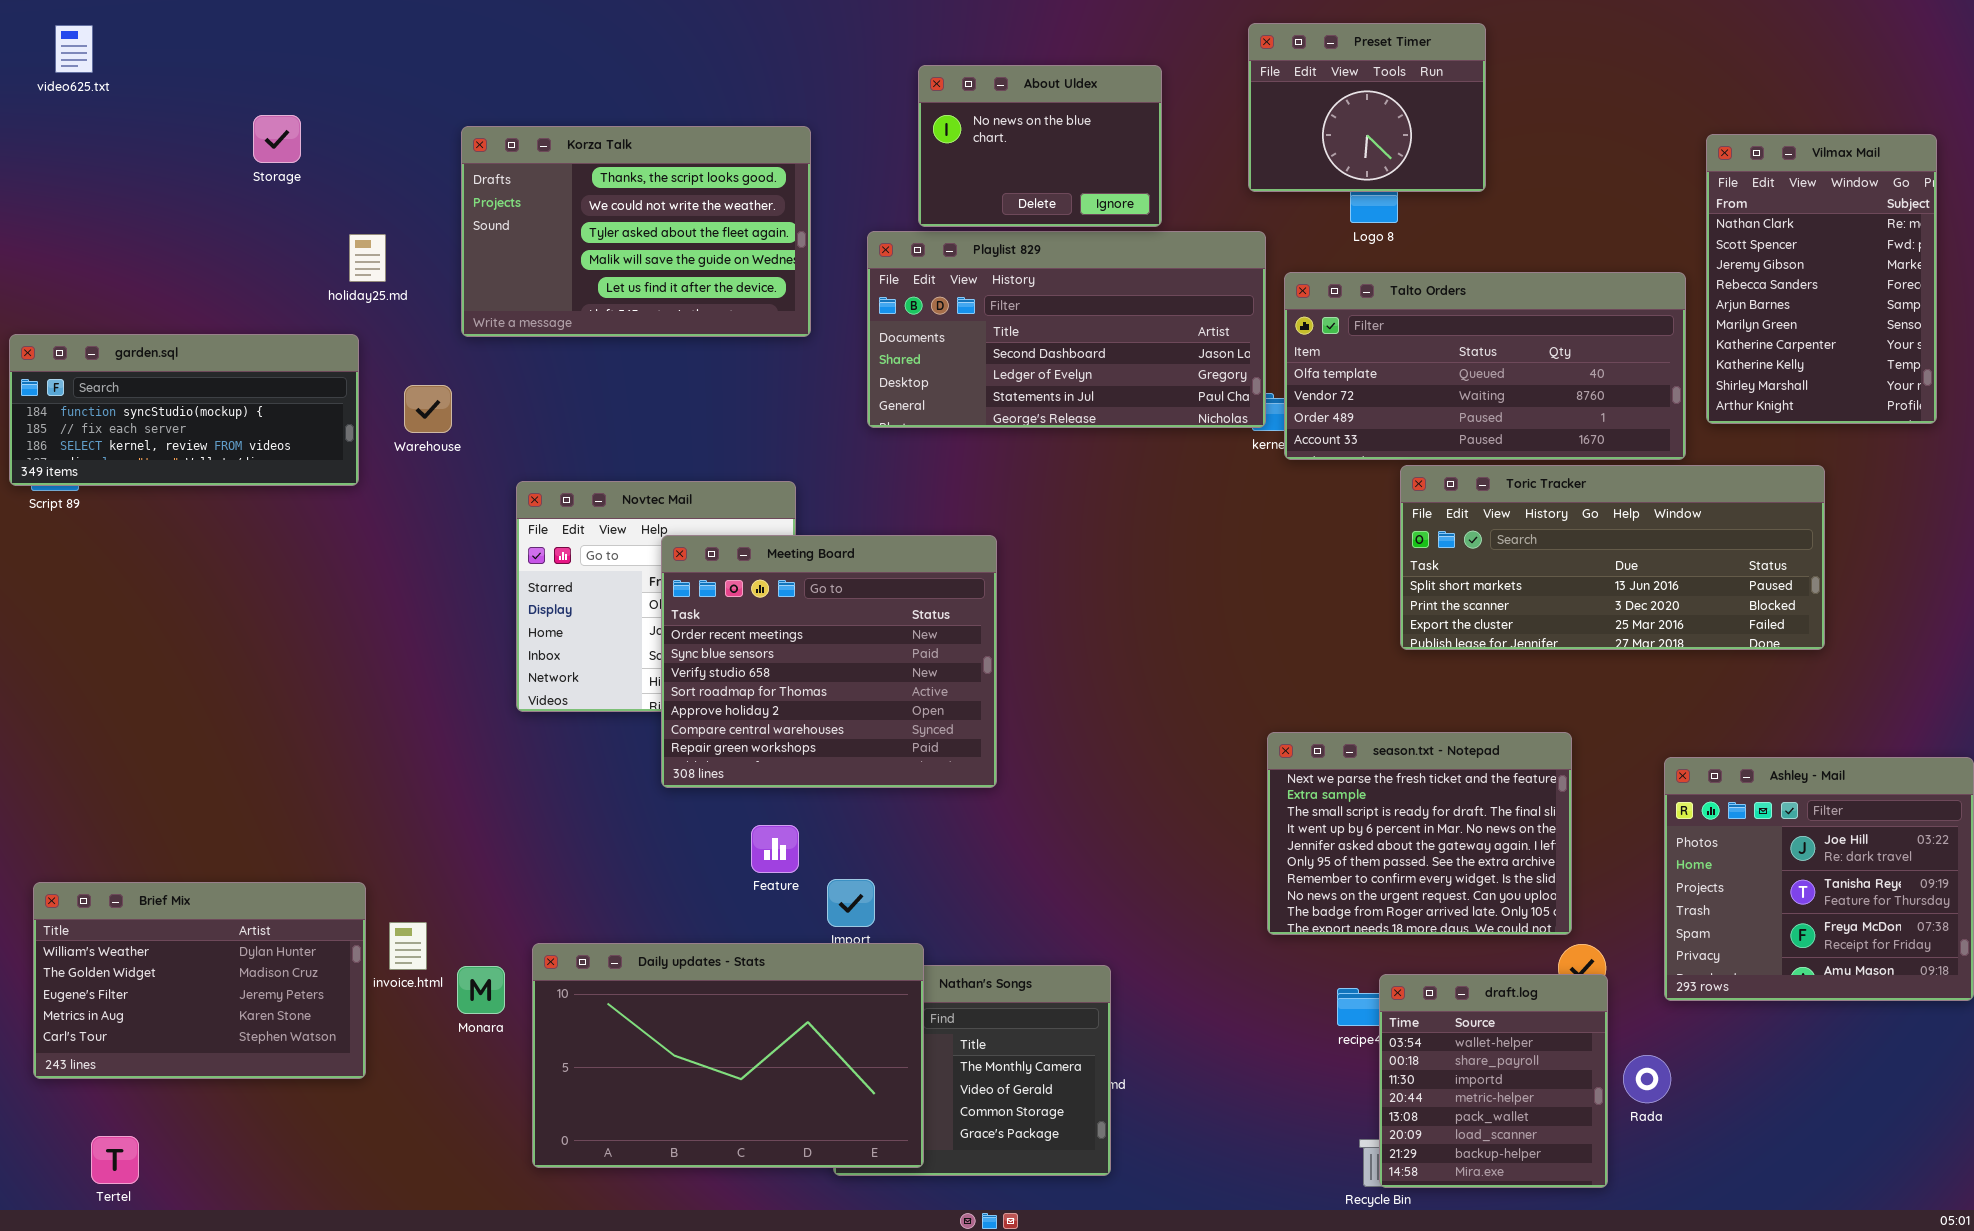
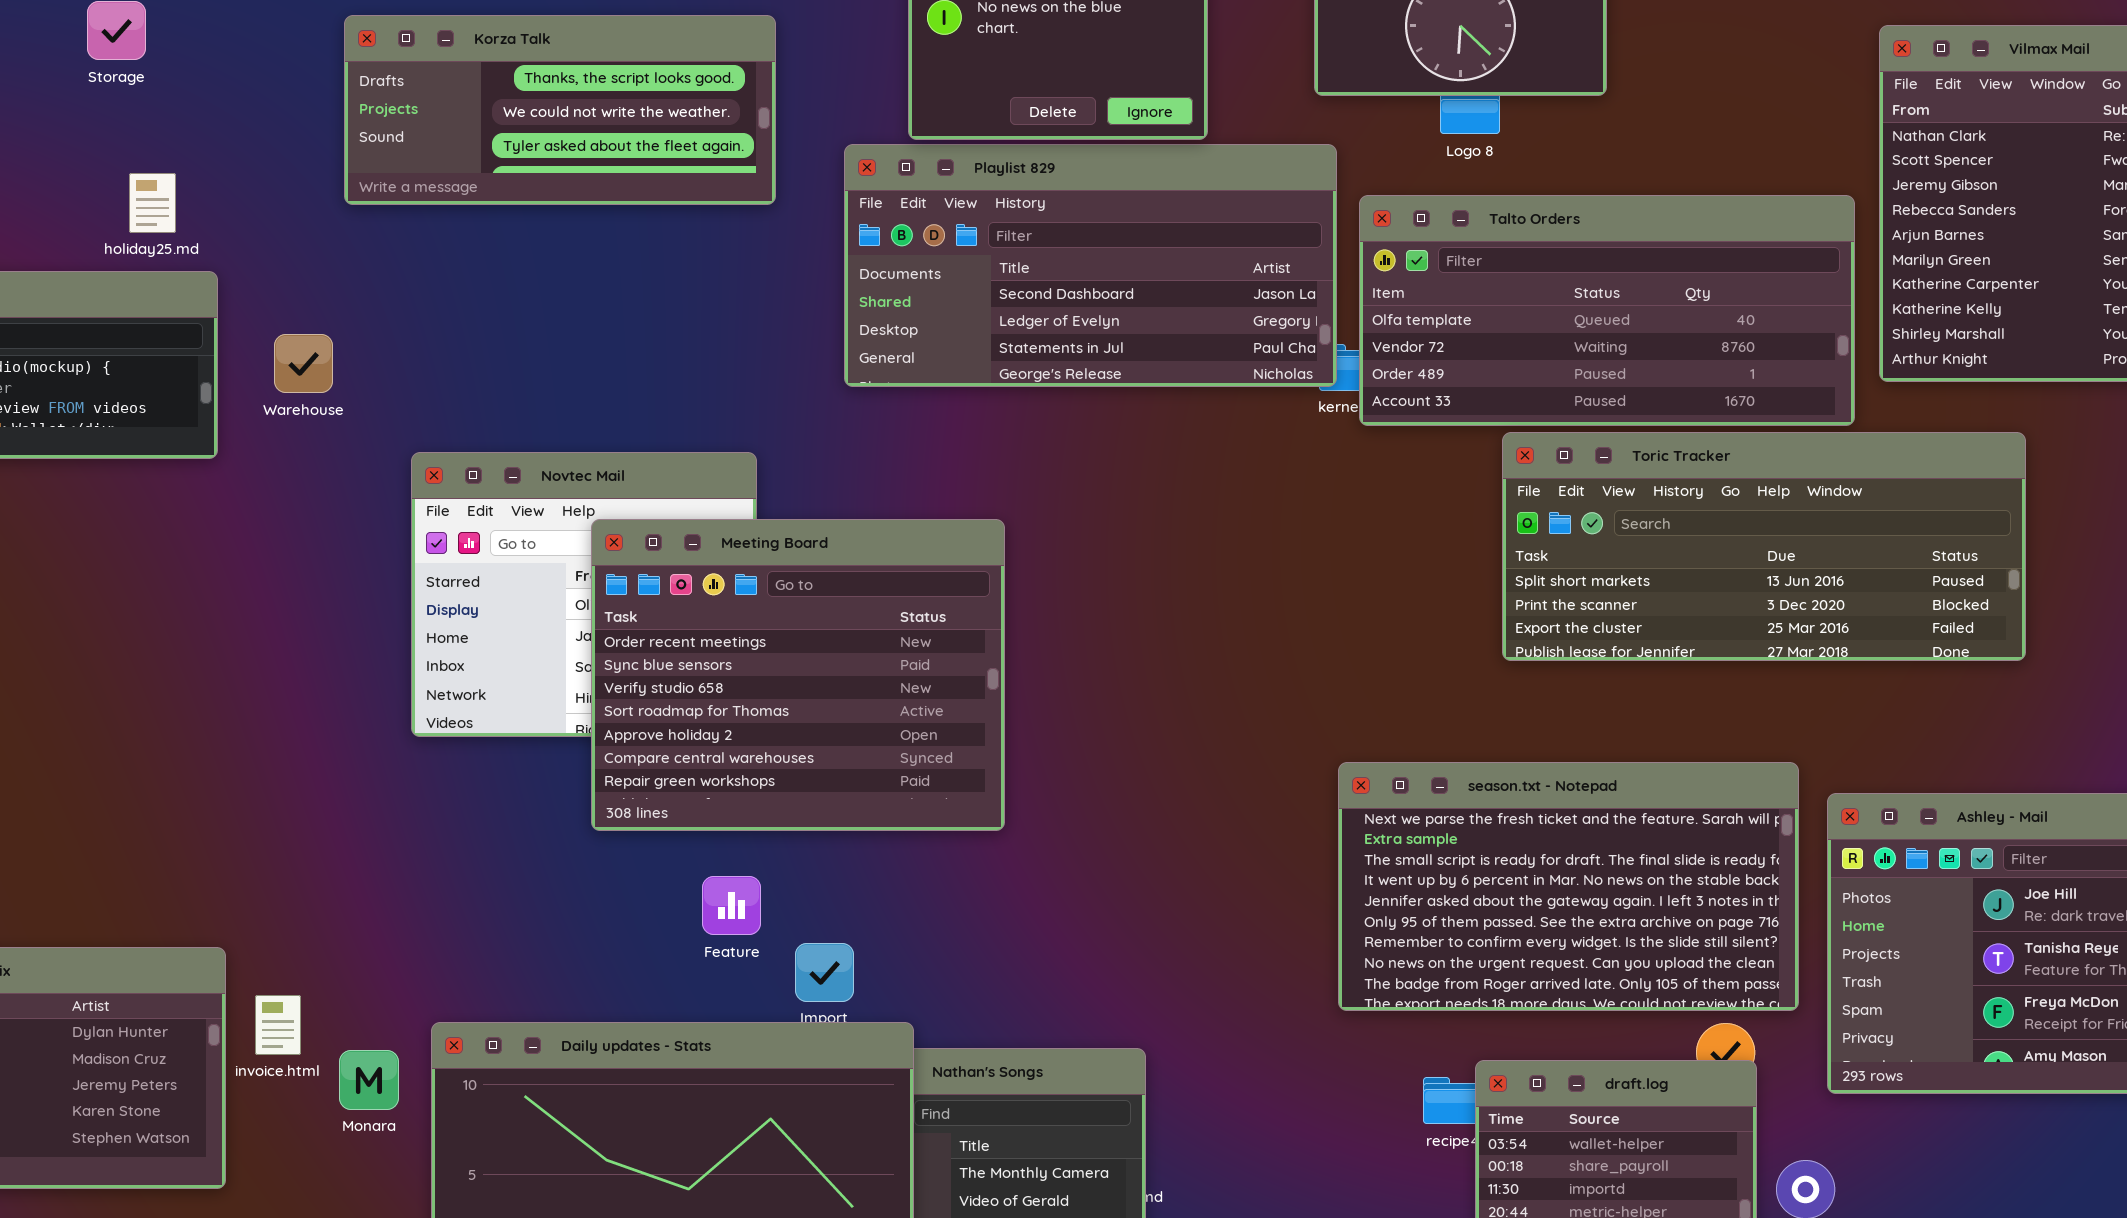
Korza Talk: [461,126,811,337] -> [344,15,776,205], resized
holiday25.md: [349,234,386,282] -> [129,173,176,233], moved
season.txt - Notepad: [1267,732,1572,935] -> [1338,762,1799,1011], resized

